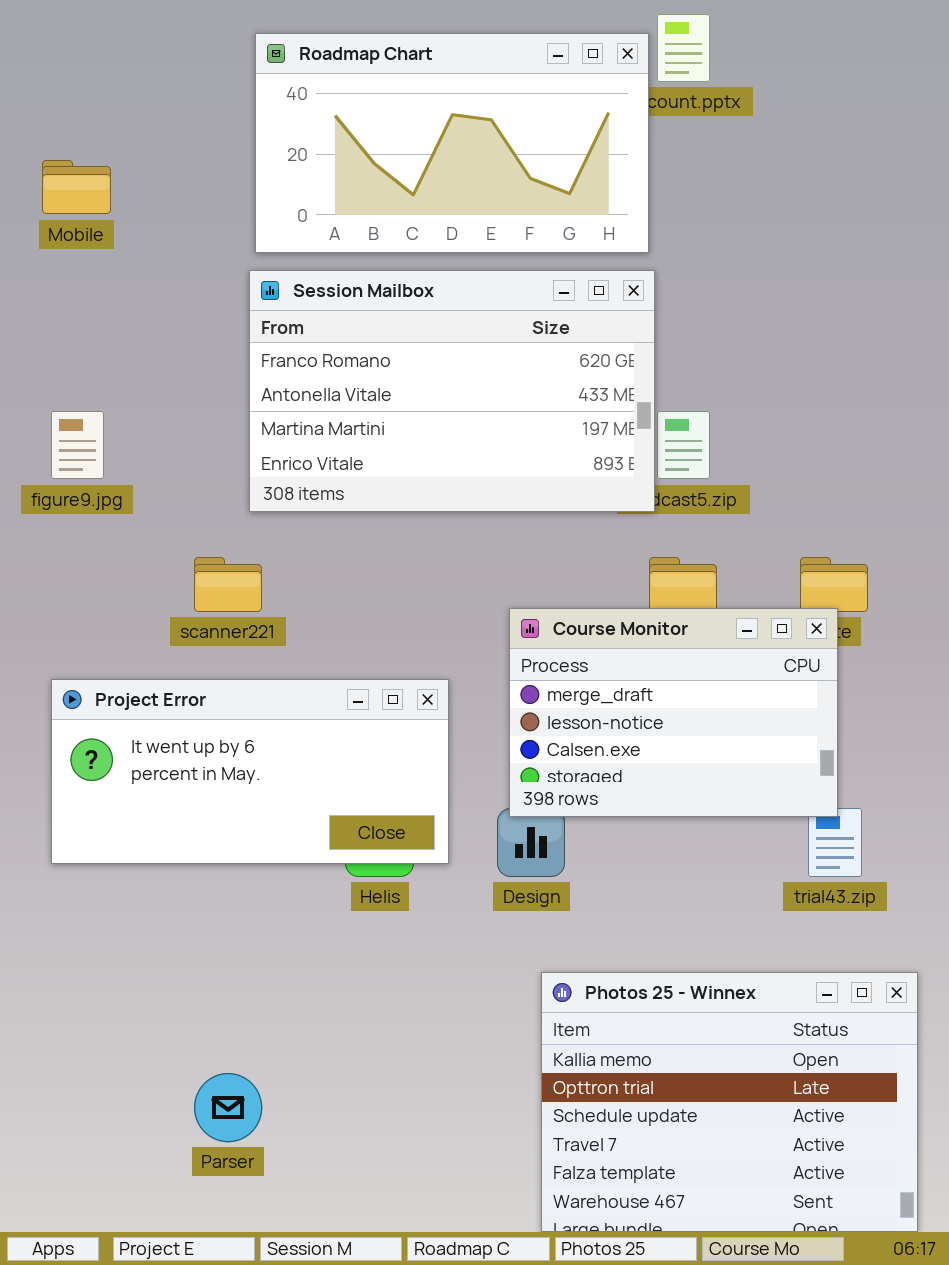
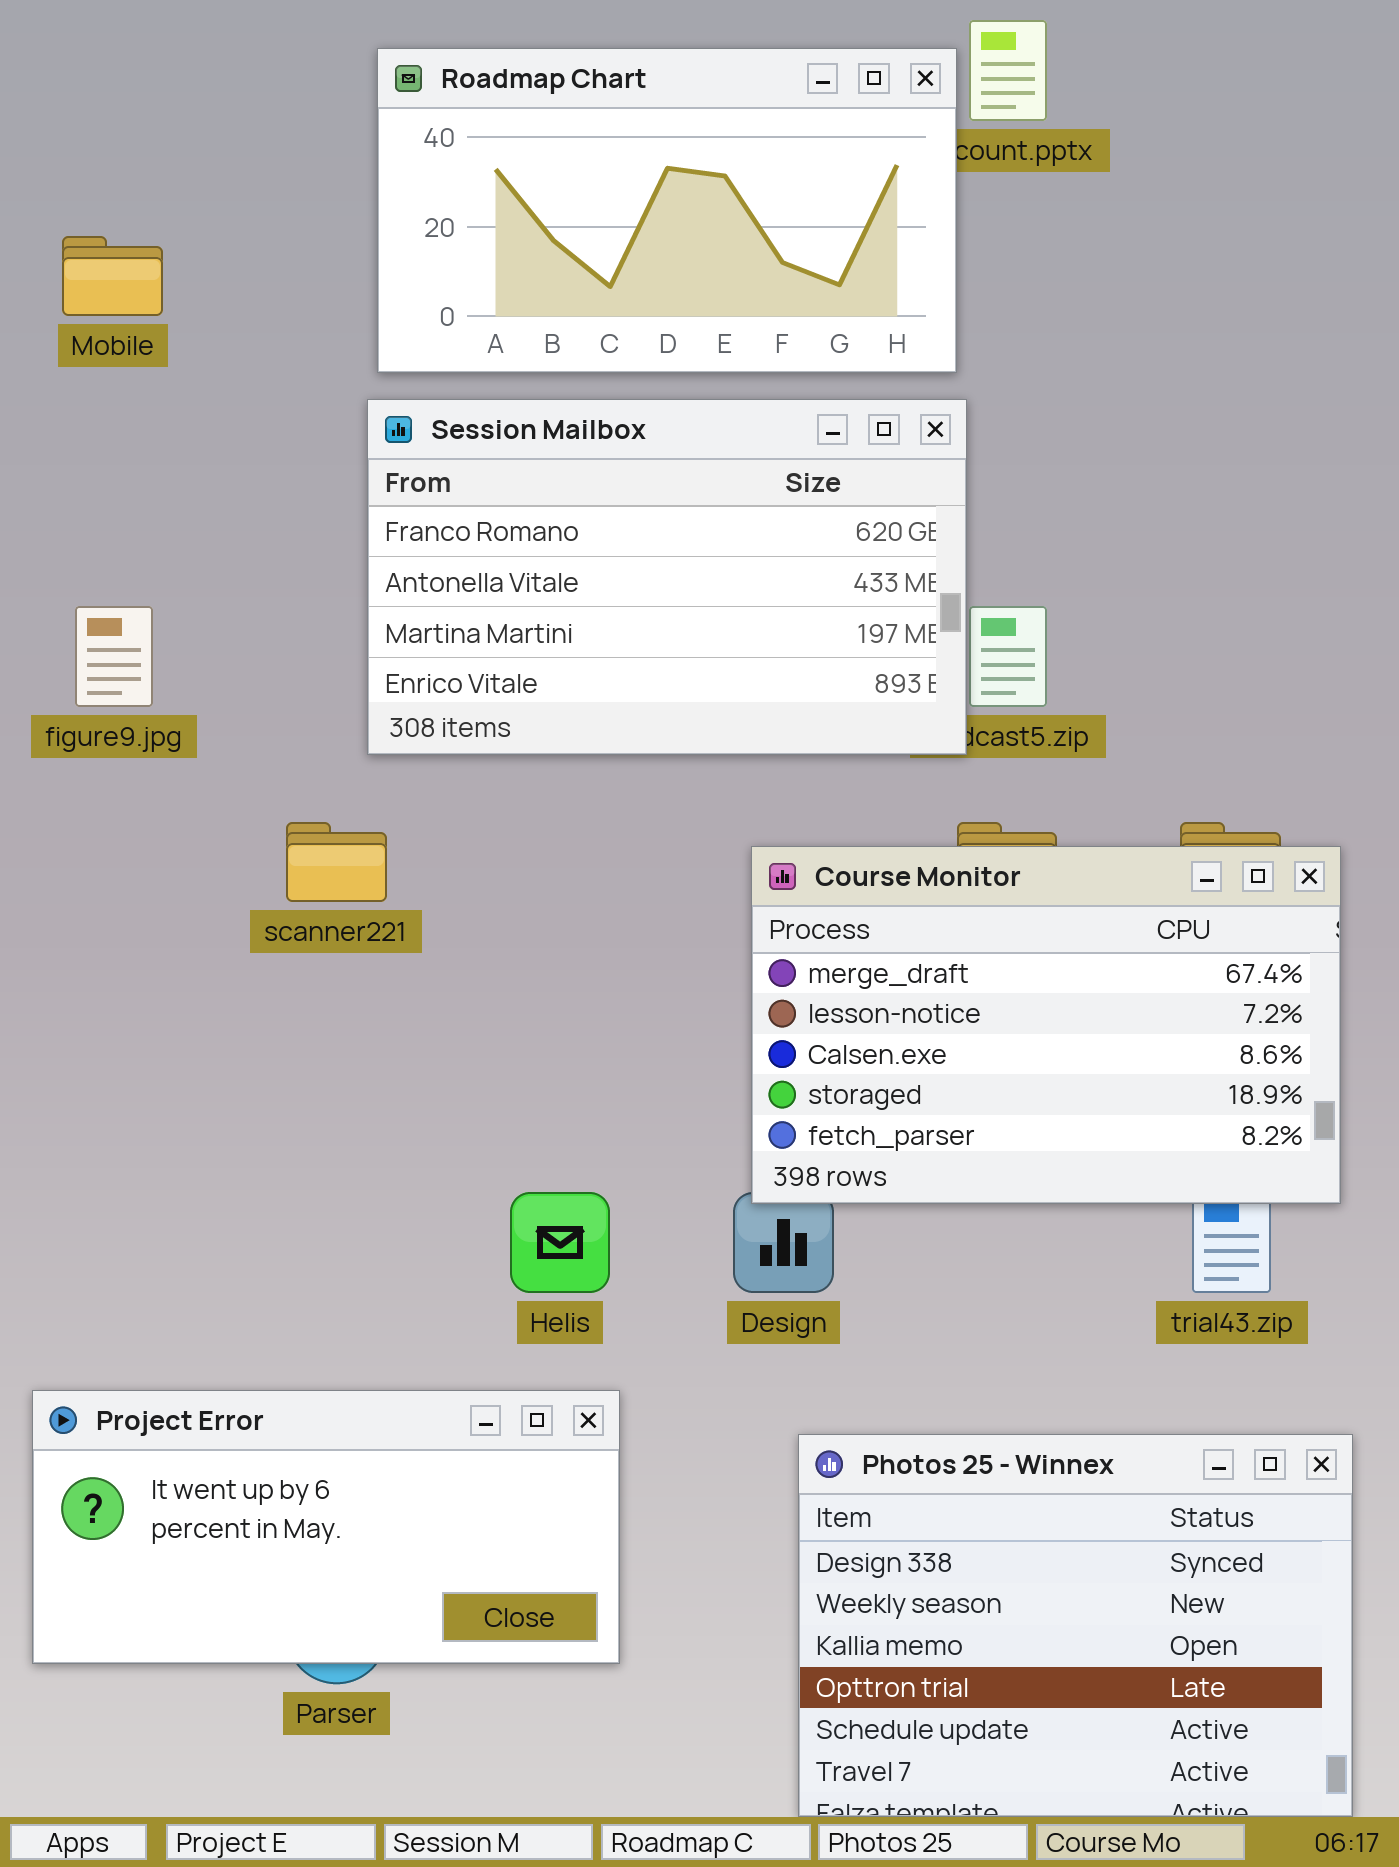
Course Monitor: [509,608,838,817] -> [751,846,1341,1204], resized
Project Error: [51,679,449,864] -> [32,1390,620,1664], moved
Photos 25 - Winnex: [541,972,918,1232] -> [798,1434,1353,1817], scrolled up 2 rows

